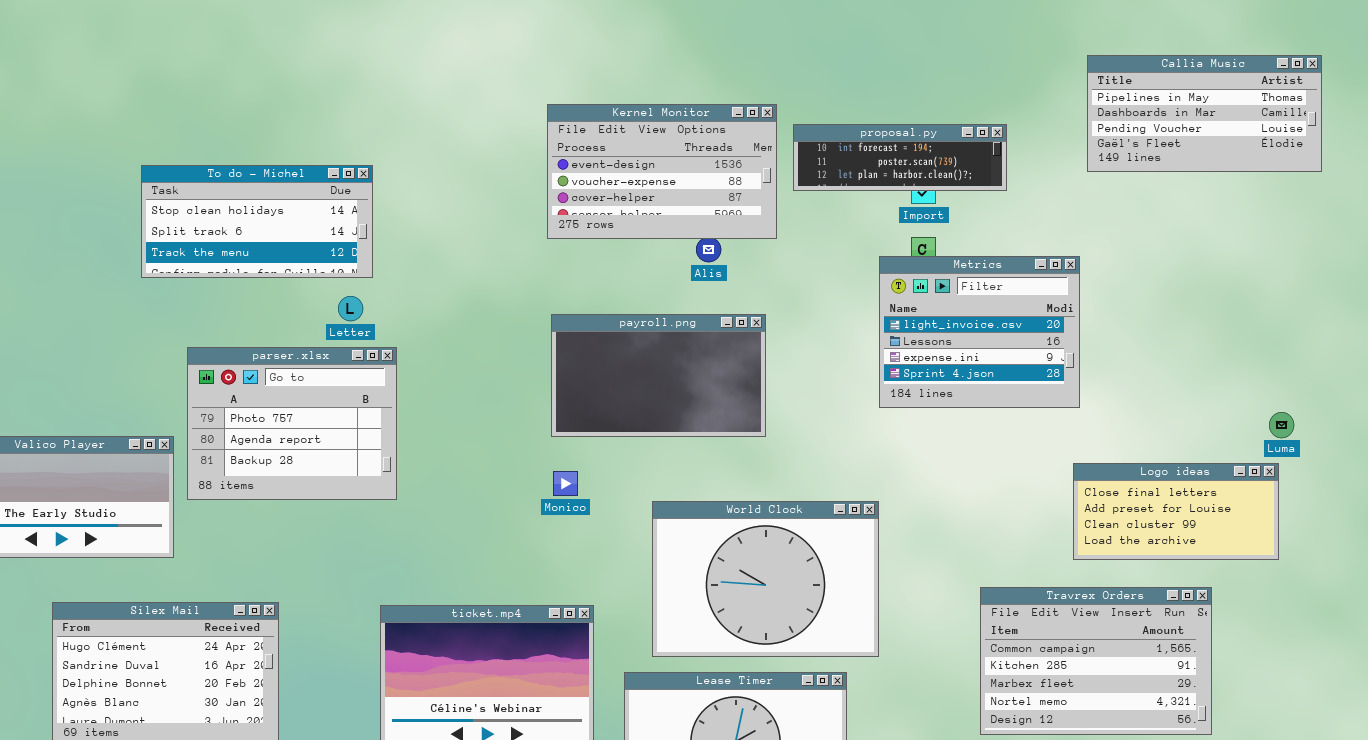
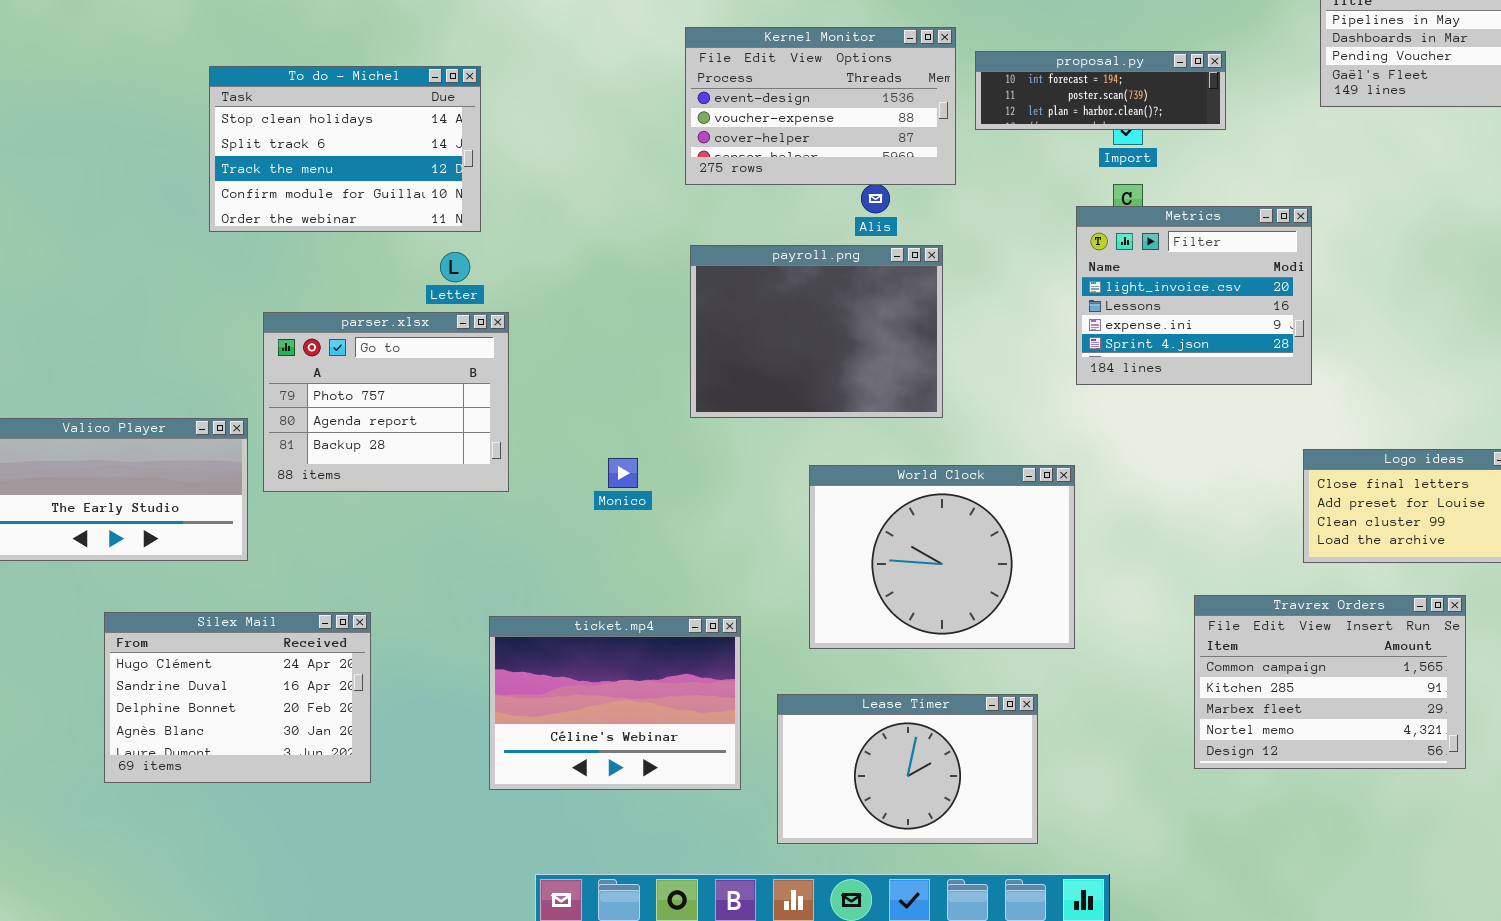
To do - Michel: [141,165,373,278] -> [209,66,481,232], resized
payroll.png: [551,314,766,437] -> [690,245,943,418], resized
Monico: [553,471,578,496] -> [608,458,638,488], moved
World Clock: [652,501,879,657] -> [809,465,1075,649], moved

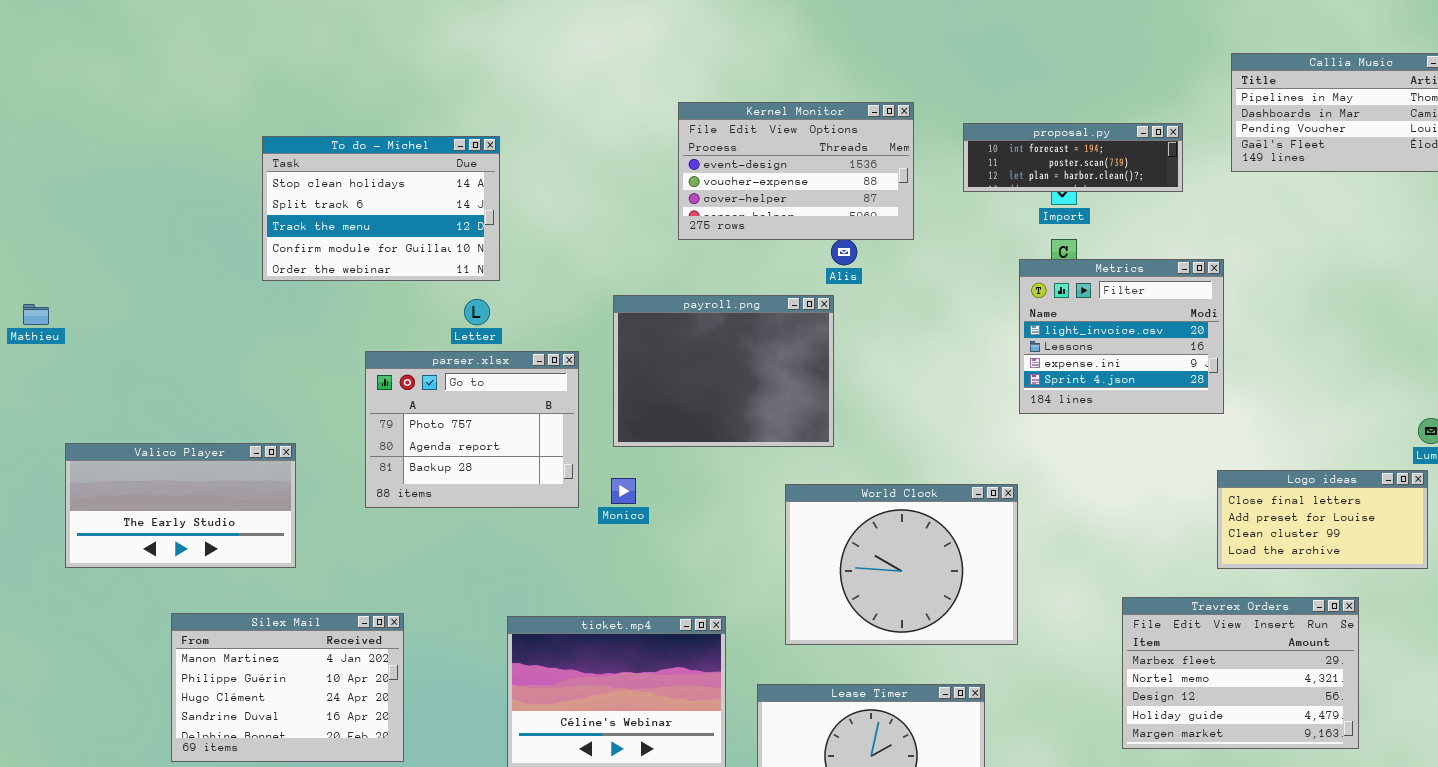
proposal.py: [975,51,1226,130] -> [963,123,1183,192], moved
payroll.png: [690,245,943,418] -> [613,295,834,447], moved
parser.xlsx: [263,312,509,492] -> [365,351,579,508], moved
Travrex Orders: [1194,595,1466,769] -> [1122,597,1359,749], scrolled down 2 rows
Silex Mail: [104,612,371,783] -> [171,613,404,762], scrolled up 2 rows

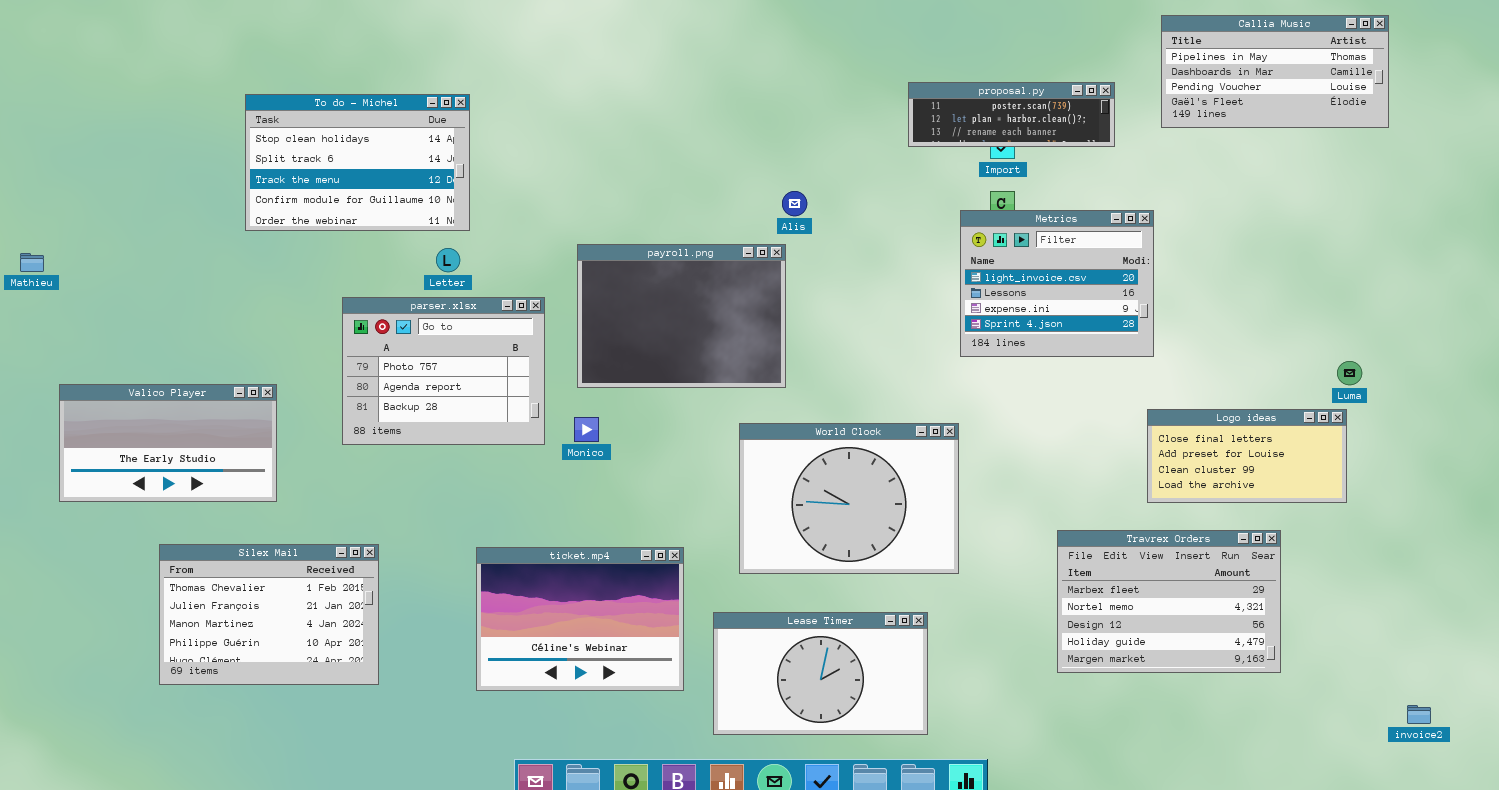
Kernel Monitor: [678,102,914,240] -> none, closed
proposal.py: [963,123,1183,192] -> [908,82,1115,147], scrolled down 1 row
Silex Mail: [171,613,404,762] -> [159,544,379,685], scrolled up 2 rows

